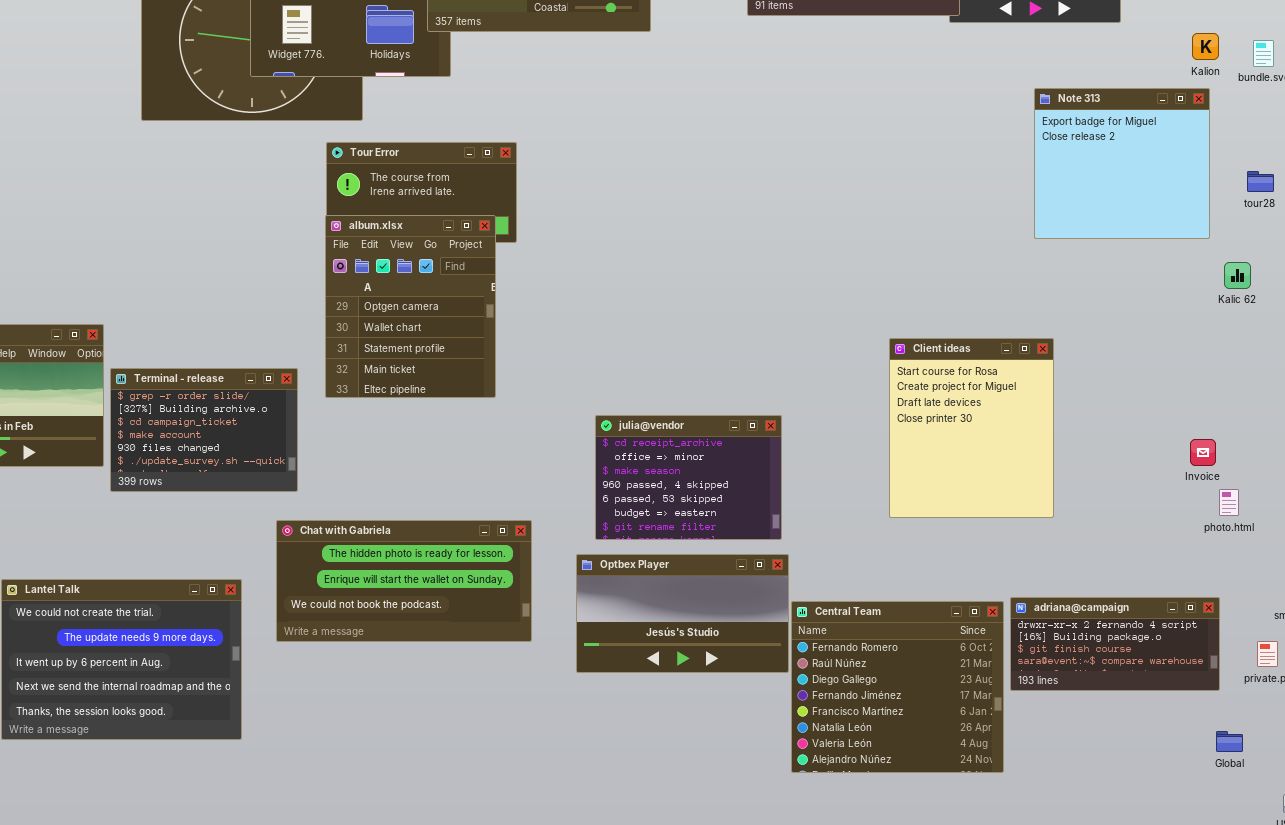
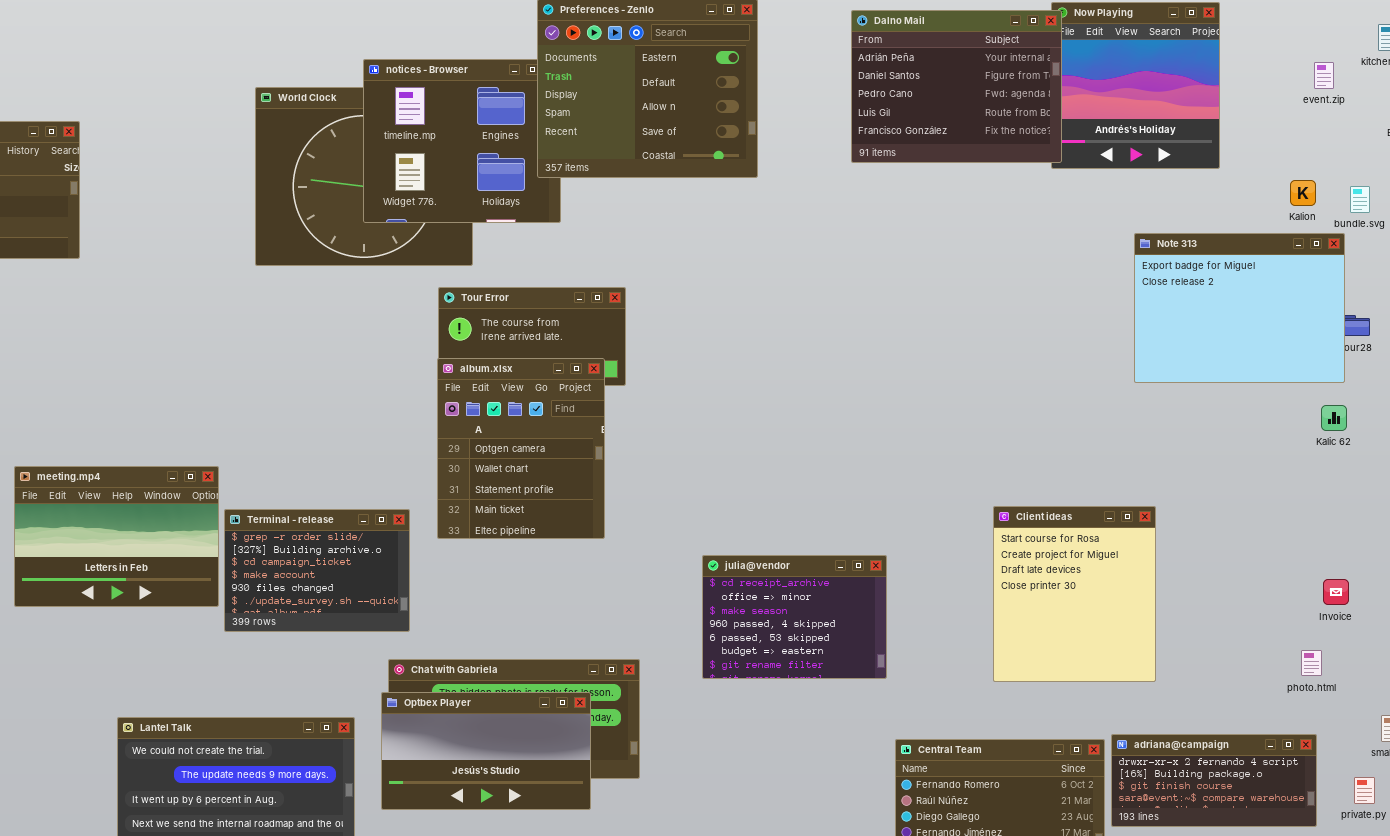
Note 313: [1034,88,1210,239] -> [1134,233,1345,383], resized
Client ideas: [889,338,1054,518] -> [993,506,1156,682], moved
Invoice: [1190,439,1216,466] -> [1323,579,1349,605], moved
photo.html: [1219,489,1239,516] -> [1301,650,1322,676], moved
Optbex Player: [576,554,789,673] -> [381,692,591,810], moved

